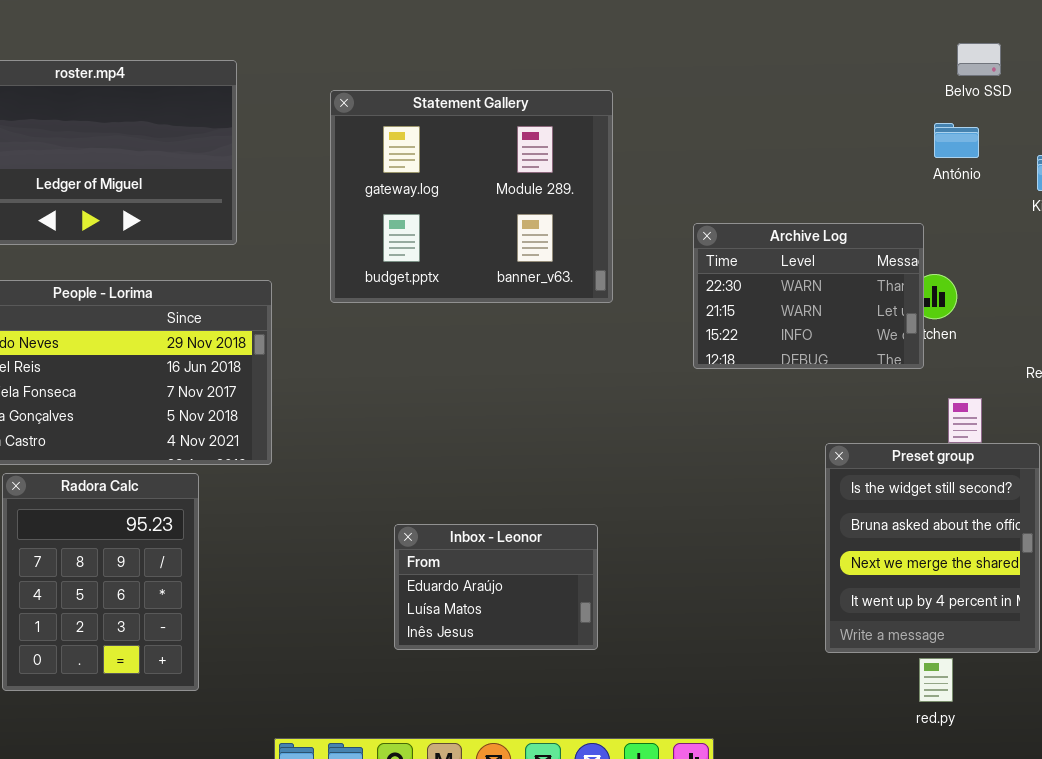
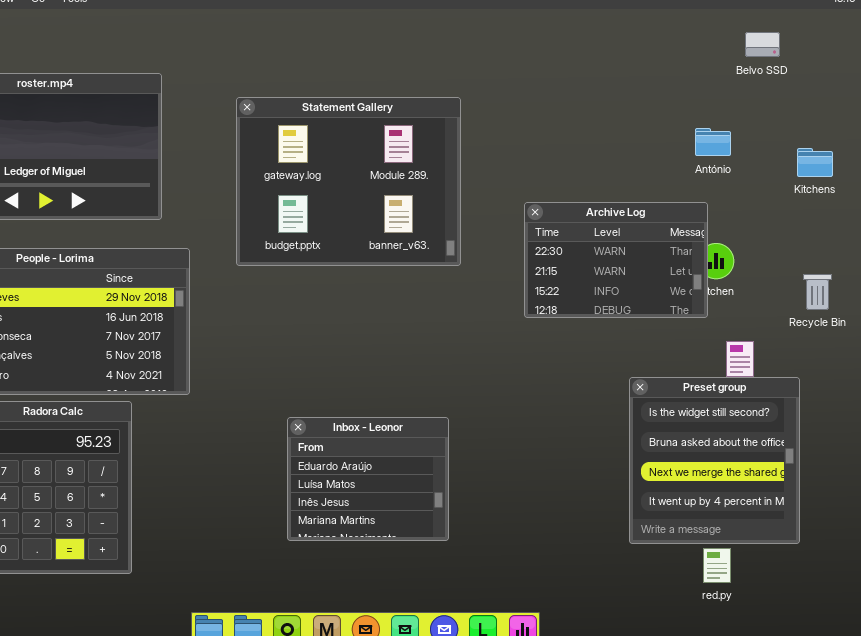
Belvo SSD: [957,43,1001,76] -> [745,32,780,57], moved
António: [934,123,979,158] -> [695,128,731,156], moved
Inbox - Leonor: [394,524,598,650] -> [287,417,449,541], resized

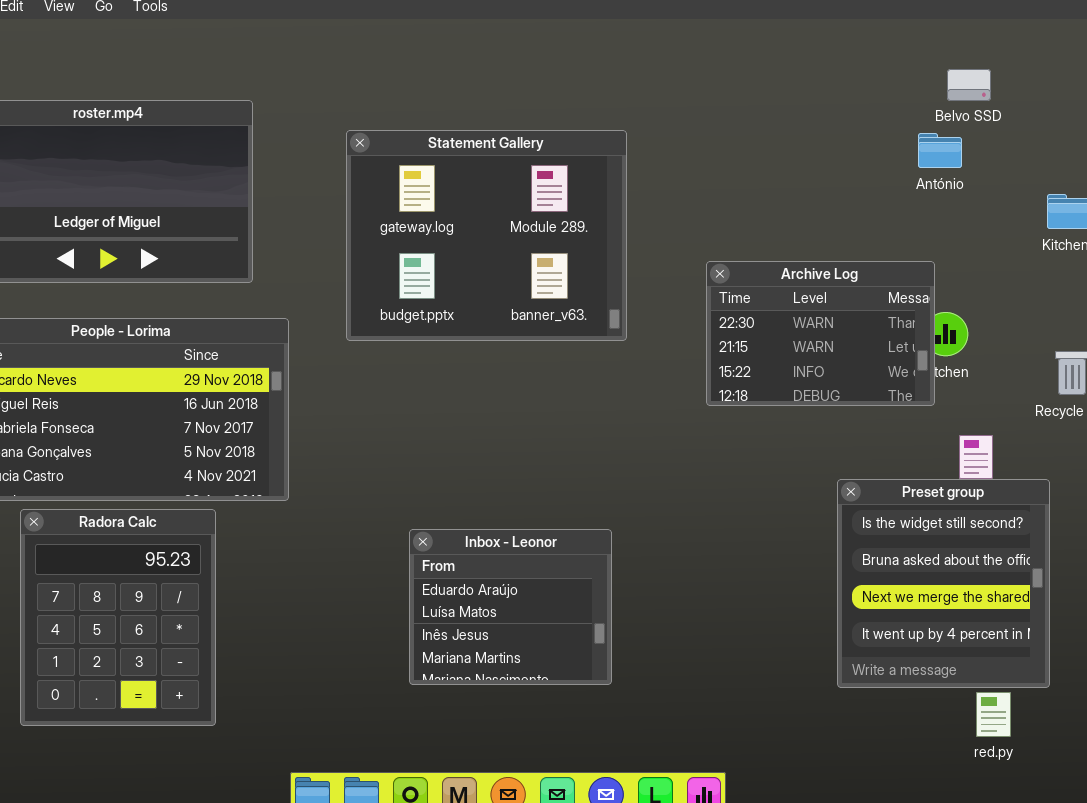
Belvo SSD: [745,32,780,57] -> [947,69,991,101], moved
António: [695,128,731,156] -> [918,133,962,168], moved
red.py: [703,548,731,583] -> [976,692,1011,737], moved

